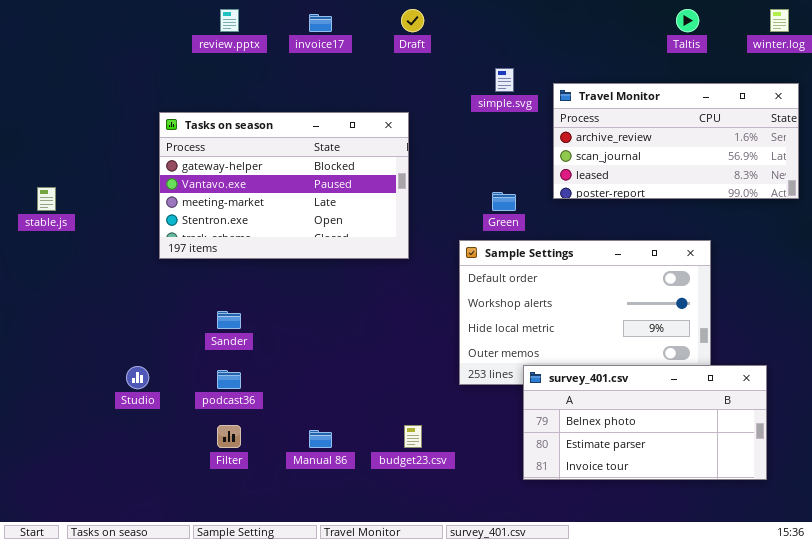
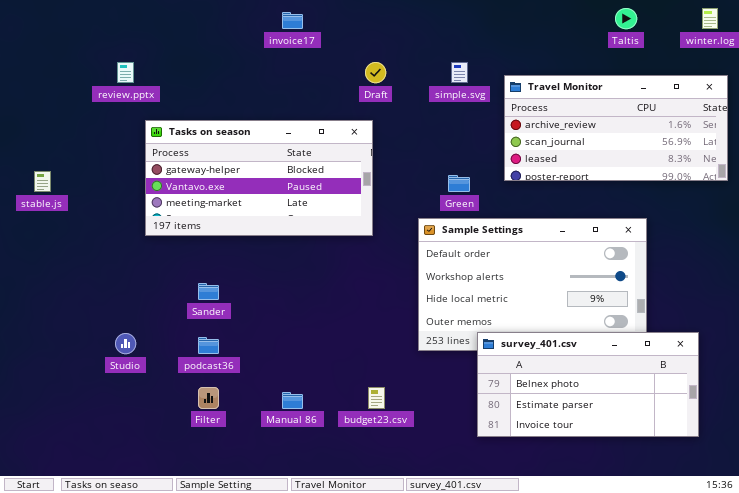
review.pptx: [220,9,239,32] -> [117,62,134,83], moved
Draft: [401,9,424,32] -> [365,62,386,83], moved
Tasks on season: [159,112,409,259] -> [145,120,373,236], resized

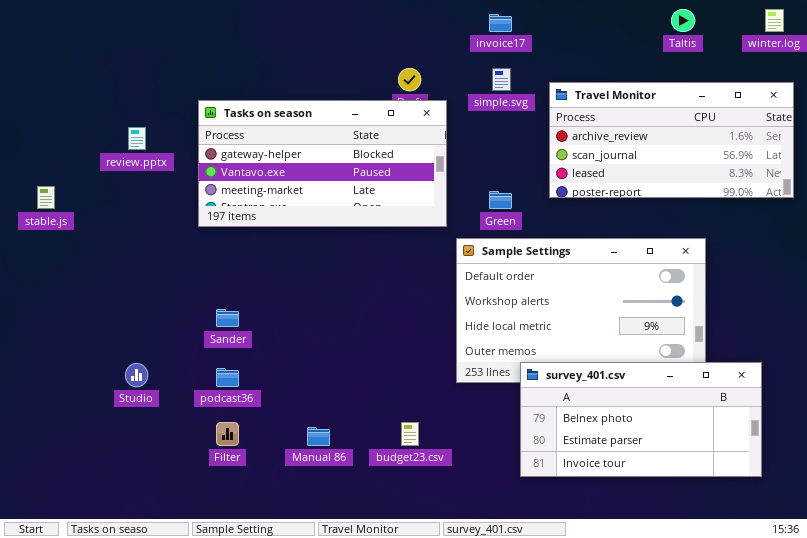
invoice17: [282,12,303,29] -> [489,14,512,32], moved
review.pptx: [117,62,134,83] -> [128,127,146,150], moved
Tasks on season: [145,120,373,236] -> [198,100,447,227], moved

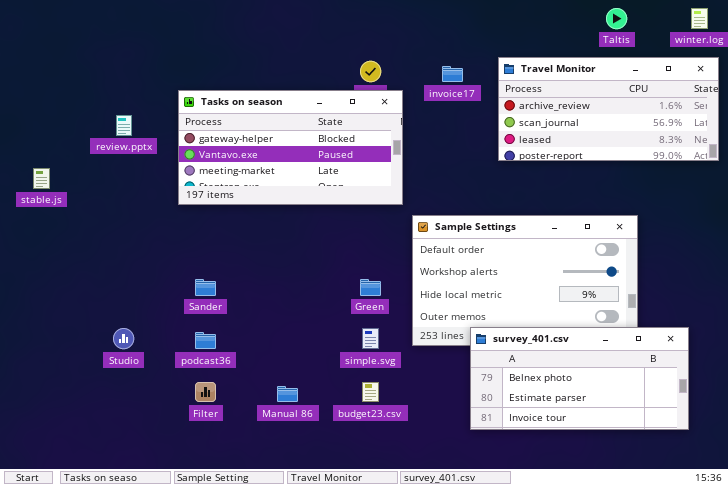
invoice17: [489,14,512,32] -> [442,66,463,82], moved
simple.svg: [492,68,511,91] -> [362,328,379,349], moved
Travel Monitor: [549,82,794,198] -> [498,57,719,161], moved
Green: [489,191,512,209] -> [360,279,381,296], moved

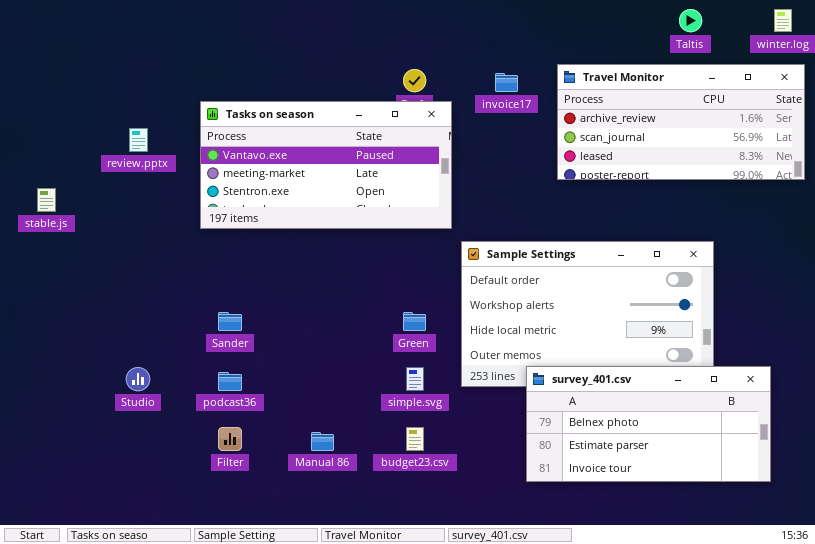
Tasks on season: [178,90,403,205] -> [200,101,452,229], scrolled down 1 row

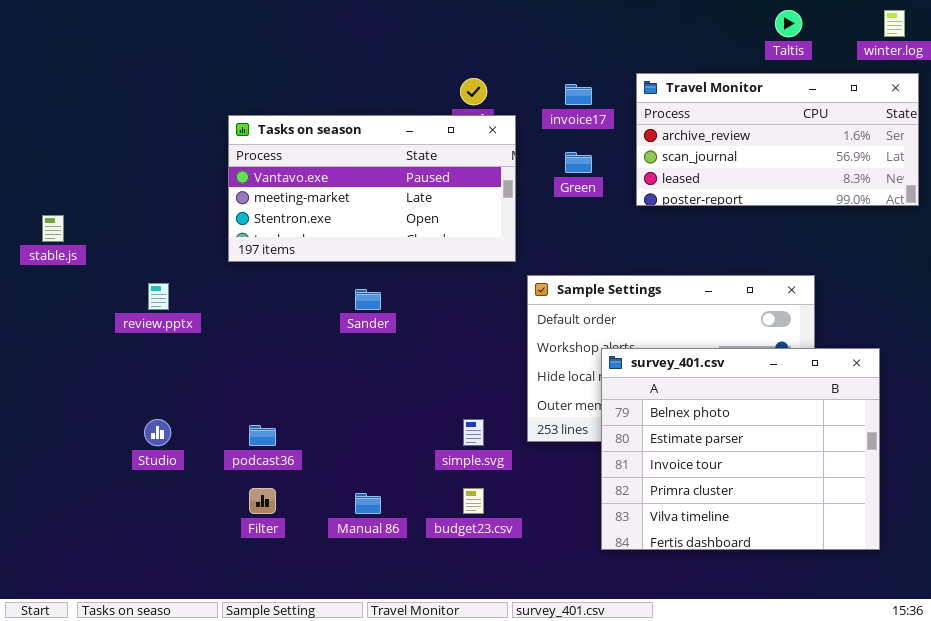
review.pptx: [129,128,148,152] -> [148,283,169,310], moved
Sander: [218,312,242,331] -> [355,289,381,310], moved
Green: [403,312,426,331] -> [565,152,592,173], moved
survey_401.csv: [526,366,771,482] -> [601,348,880,550], resized

